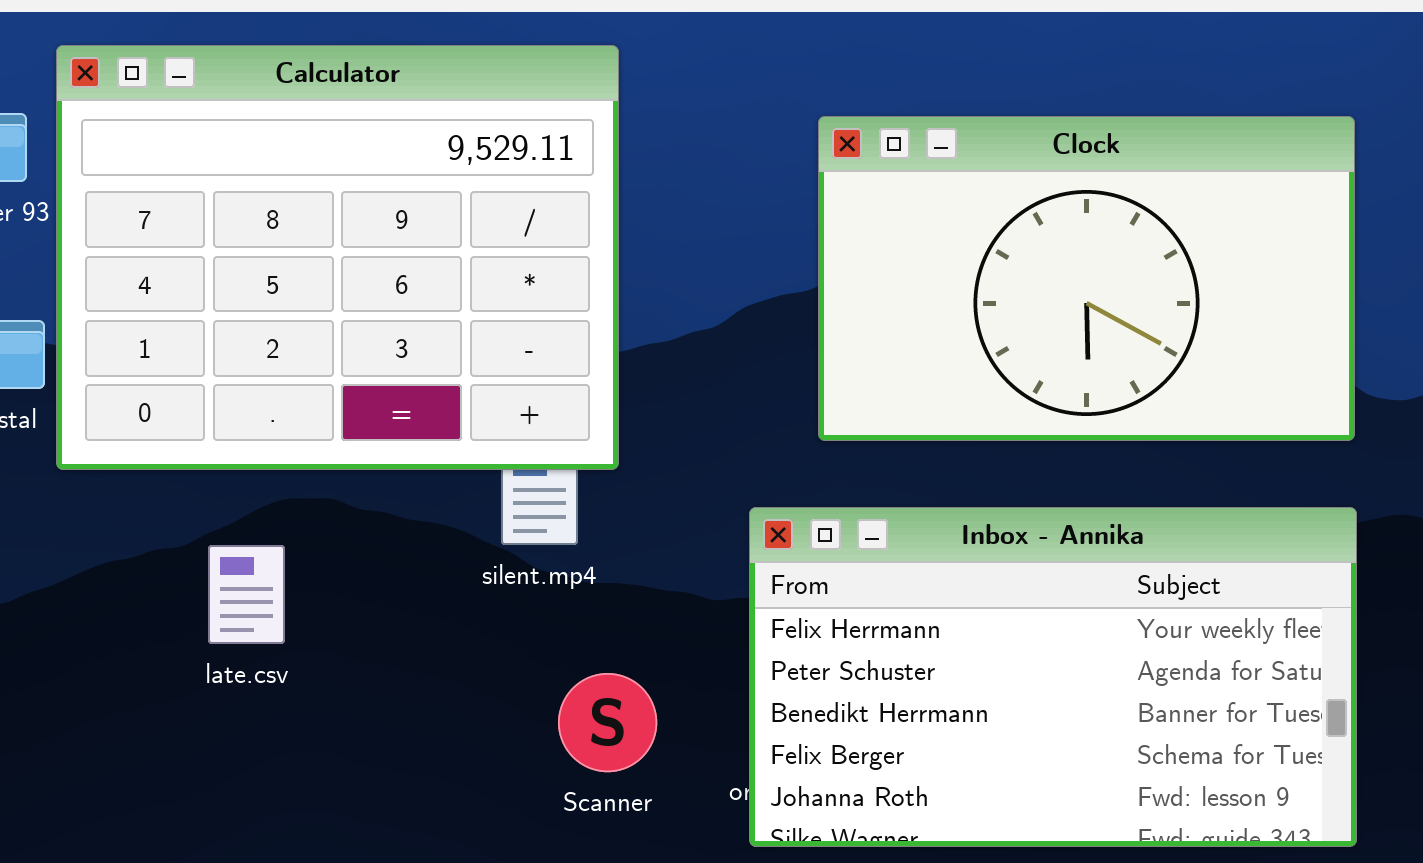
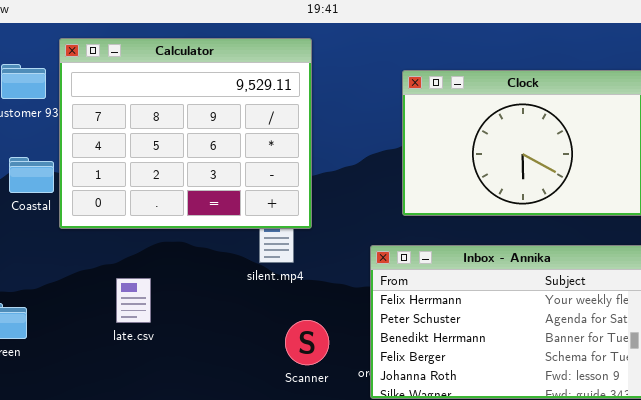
late.csv: [208,545,285,644] -> [116,278,151,323], moved

